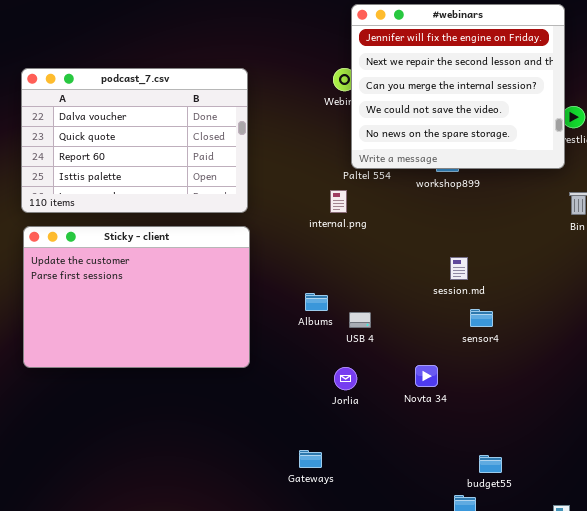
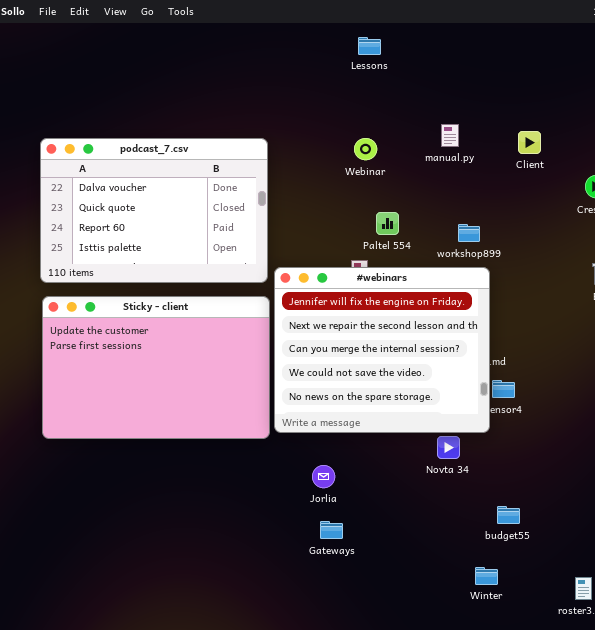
#webinars: [351,4,565,169] -> [274,267,490,433], moved
Jorlia: [334,367,357,390] -> [312,465,335,488], moved
budget55: [479,455,502,473] -> [497,506,520,524], moved

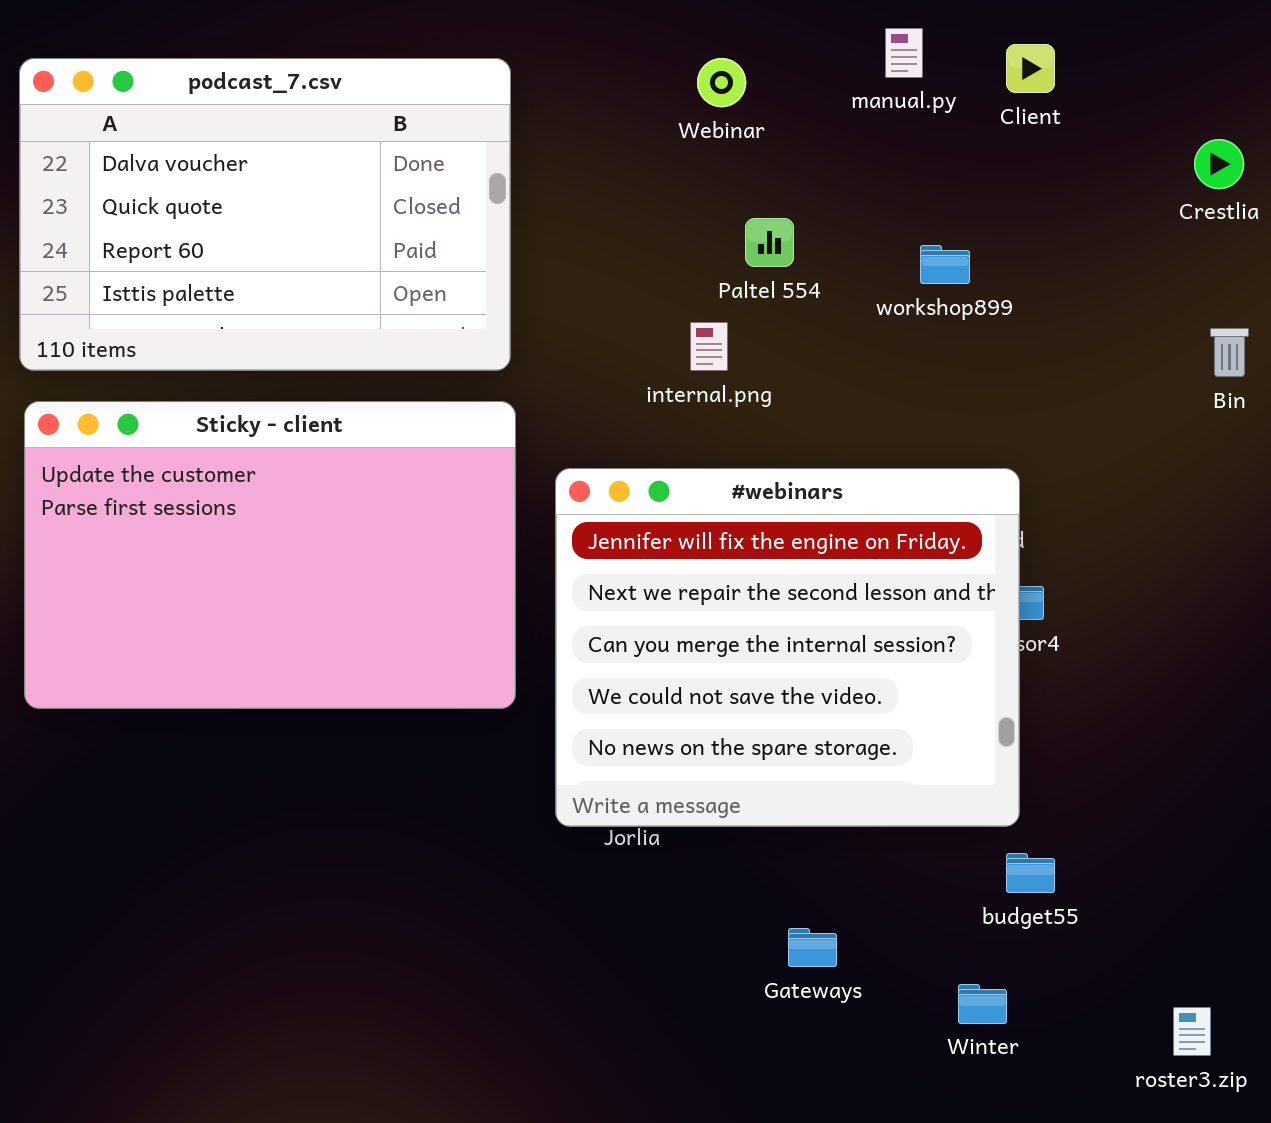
Client: [518,131,541,154] -> [1006,44,1055,93], moved
#webinars: [274,267,490,433] -> [555,468,1020,827], moved
Gateways: [320,521,343,539] -> [788,928,837,967], moved

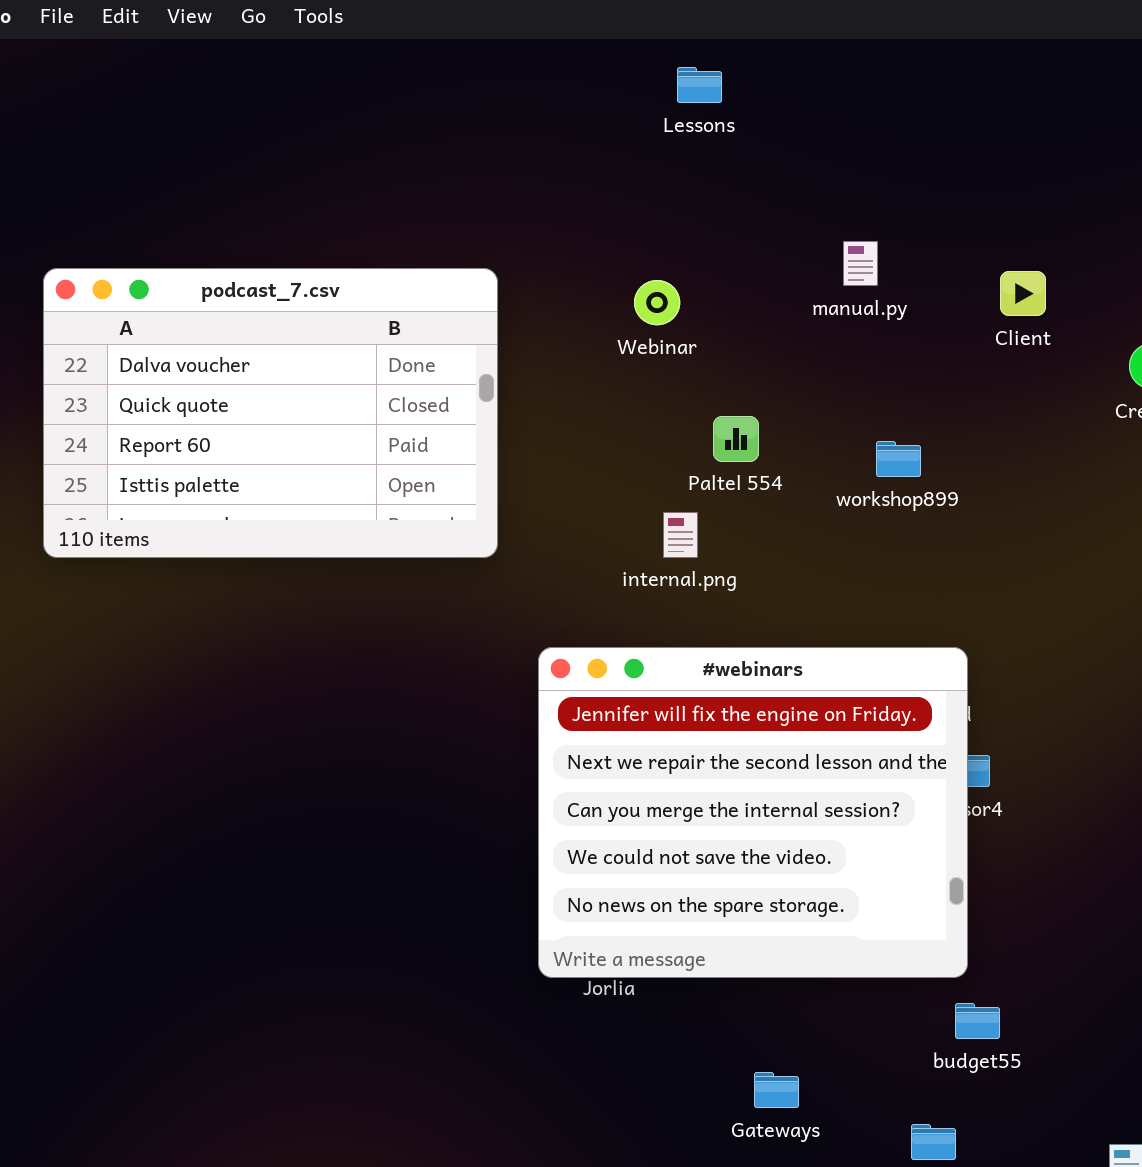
Client: [1006,44,1055,93] -> [1000,271,1046,316], moved
Webinar: [697,58,746,107] -> [634,280,680,325], moved
Sticky - client: [24,401,516,709] -> none, closed

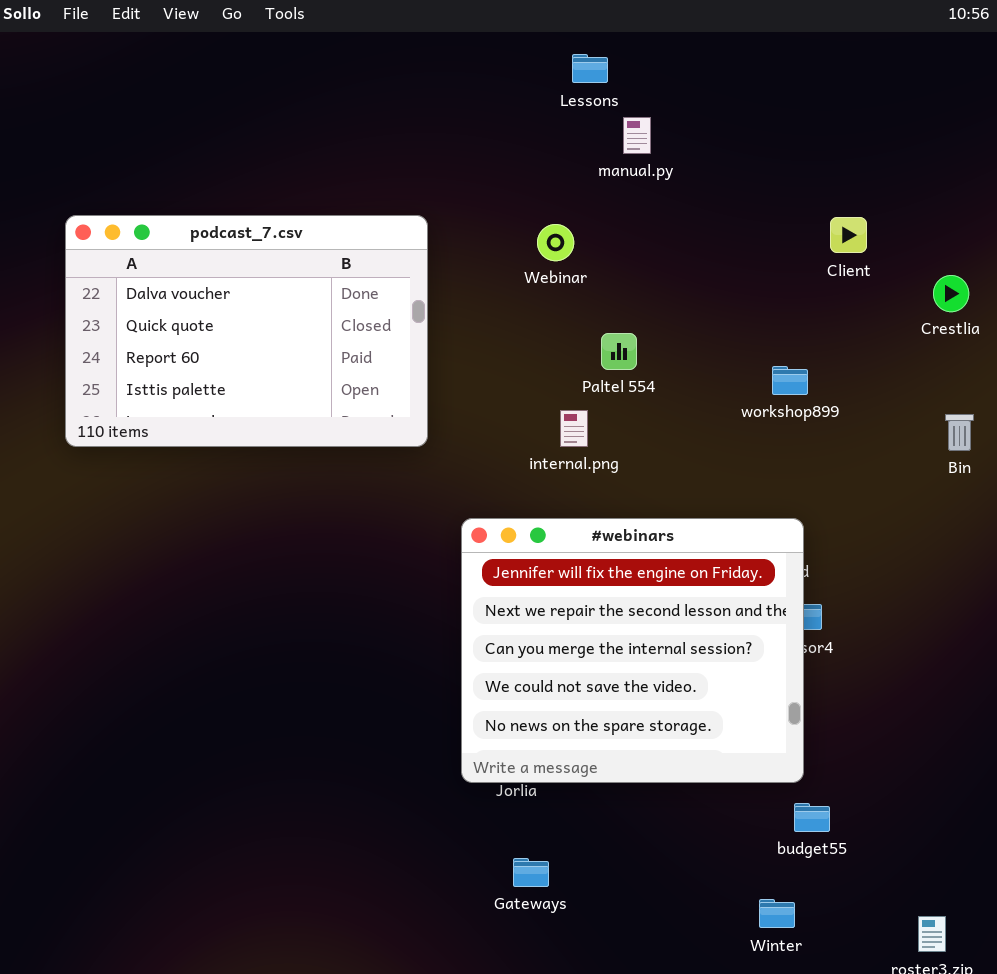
manual.py: [843,241,878,286] -> [623,117,651,154], moved
workshop899: [876,441,921,477] -> [772,366,808,395], moved
Gateways: [754,1072,799,1108] -> [513,858,549,887], moved

